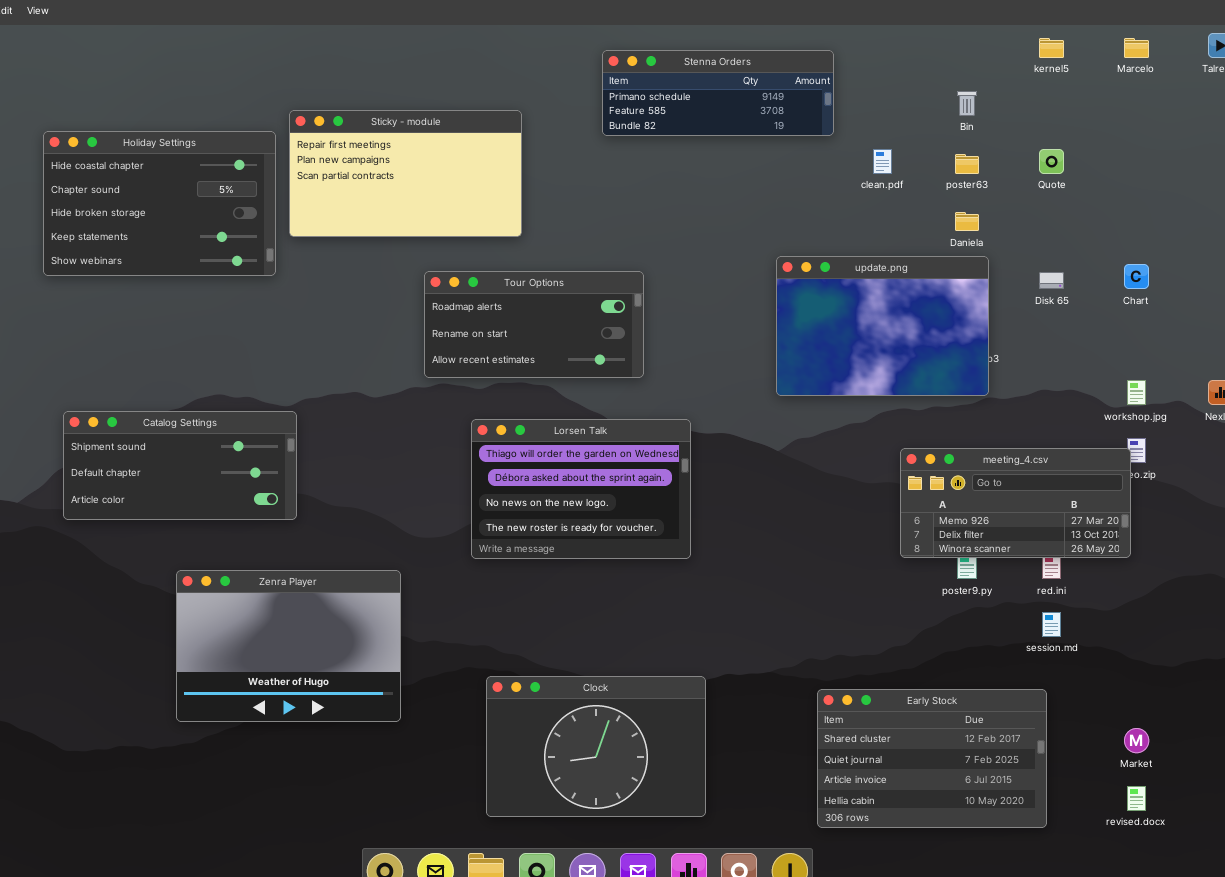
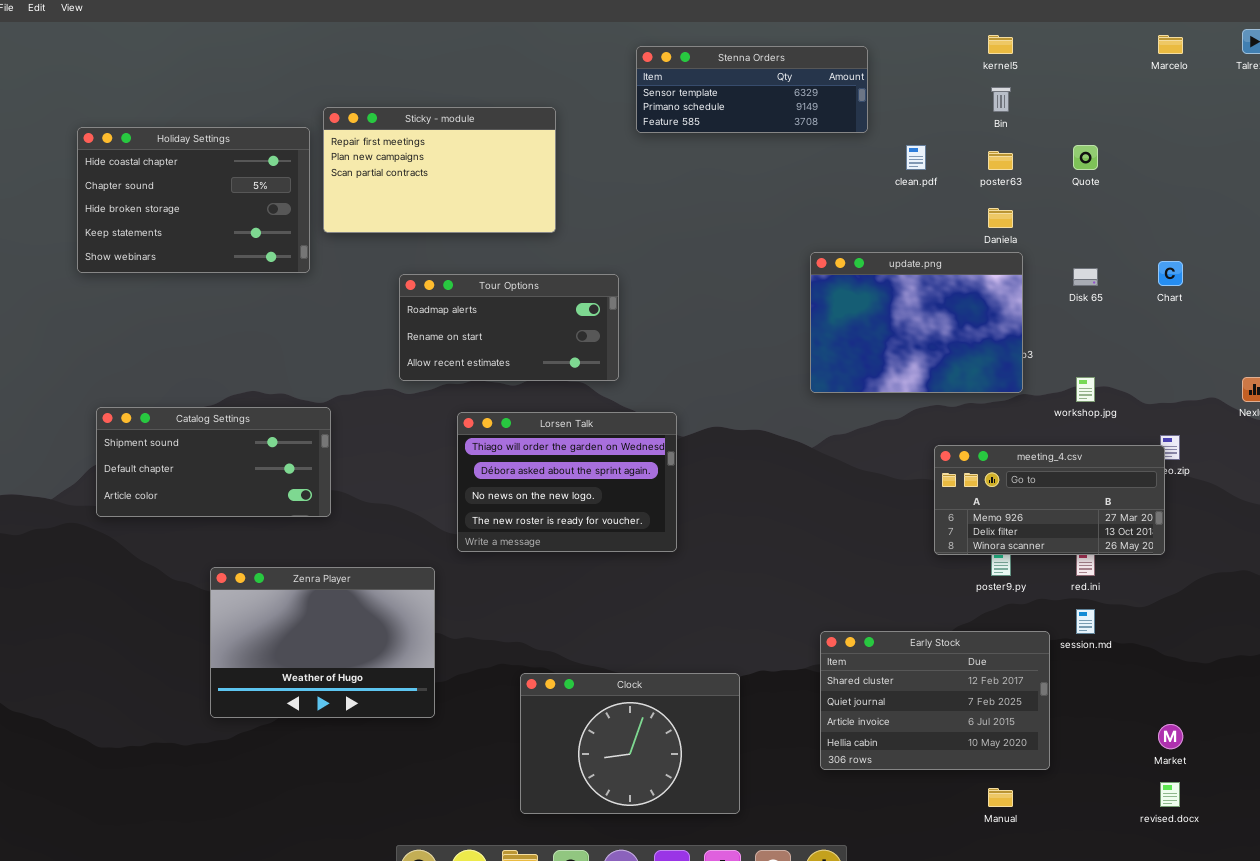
kernel5: [1039,38,1064,58] -> [988,35,1013,54], moved
Stenna Orders: [602,50,834,136] -> [636,46,868,133], scrolled up 1 row
Tour Options: [424,271,644,378] -> [399,274,619,381], moved
workshop.jpg: [1127,380,1146,405] -> [1076,377,1095,402], moved
Lorsen Talk: [471,419,691,559] -> [457,412,677,552], moved
Early Stock: [817,689,1047,828] -> [820,631,1050,770], moved

